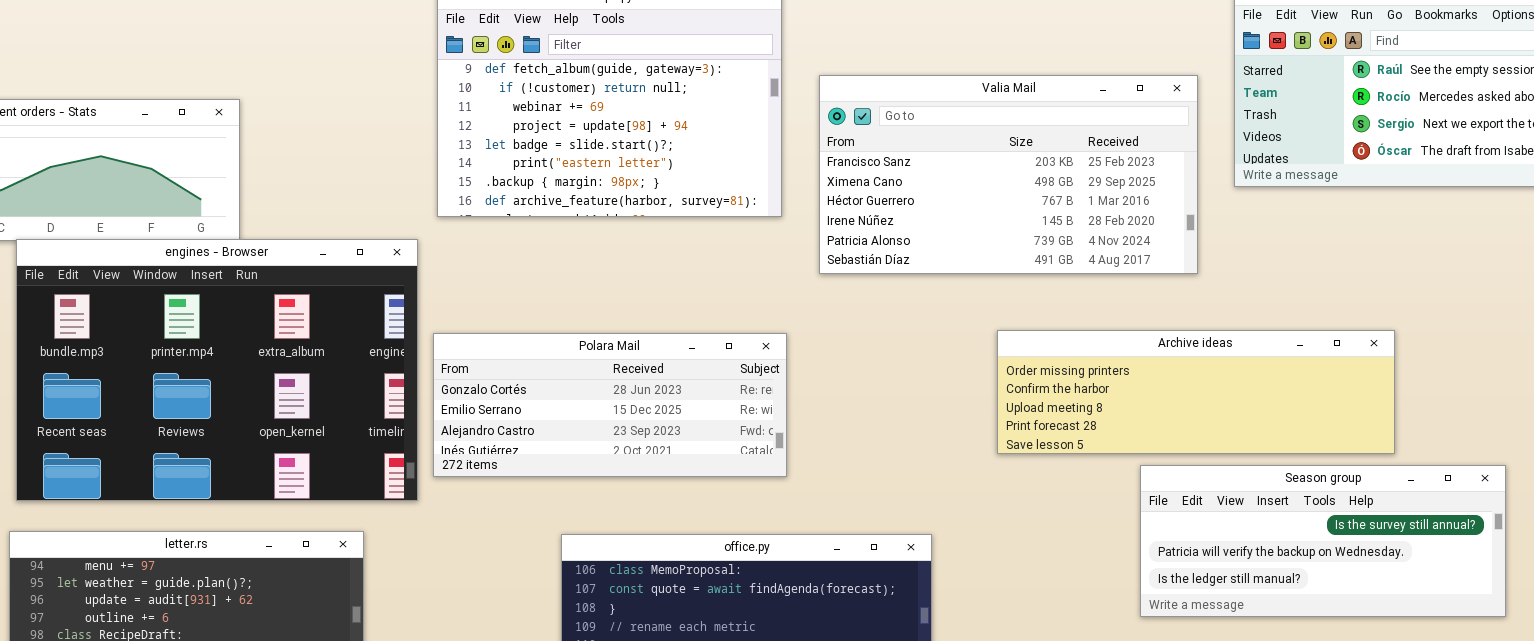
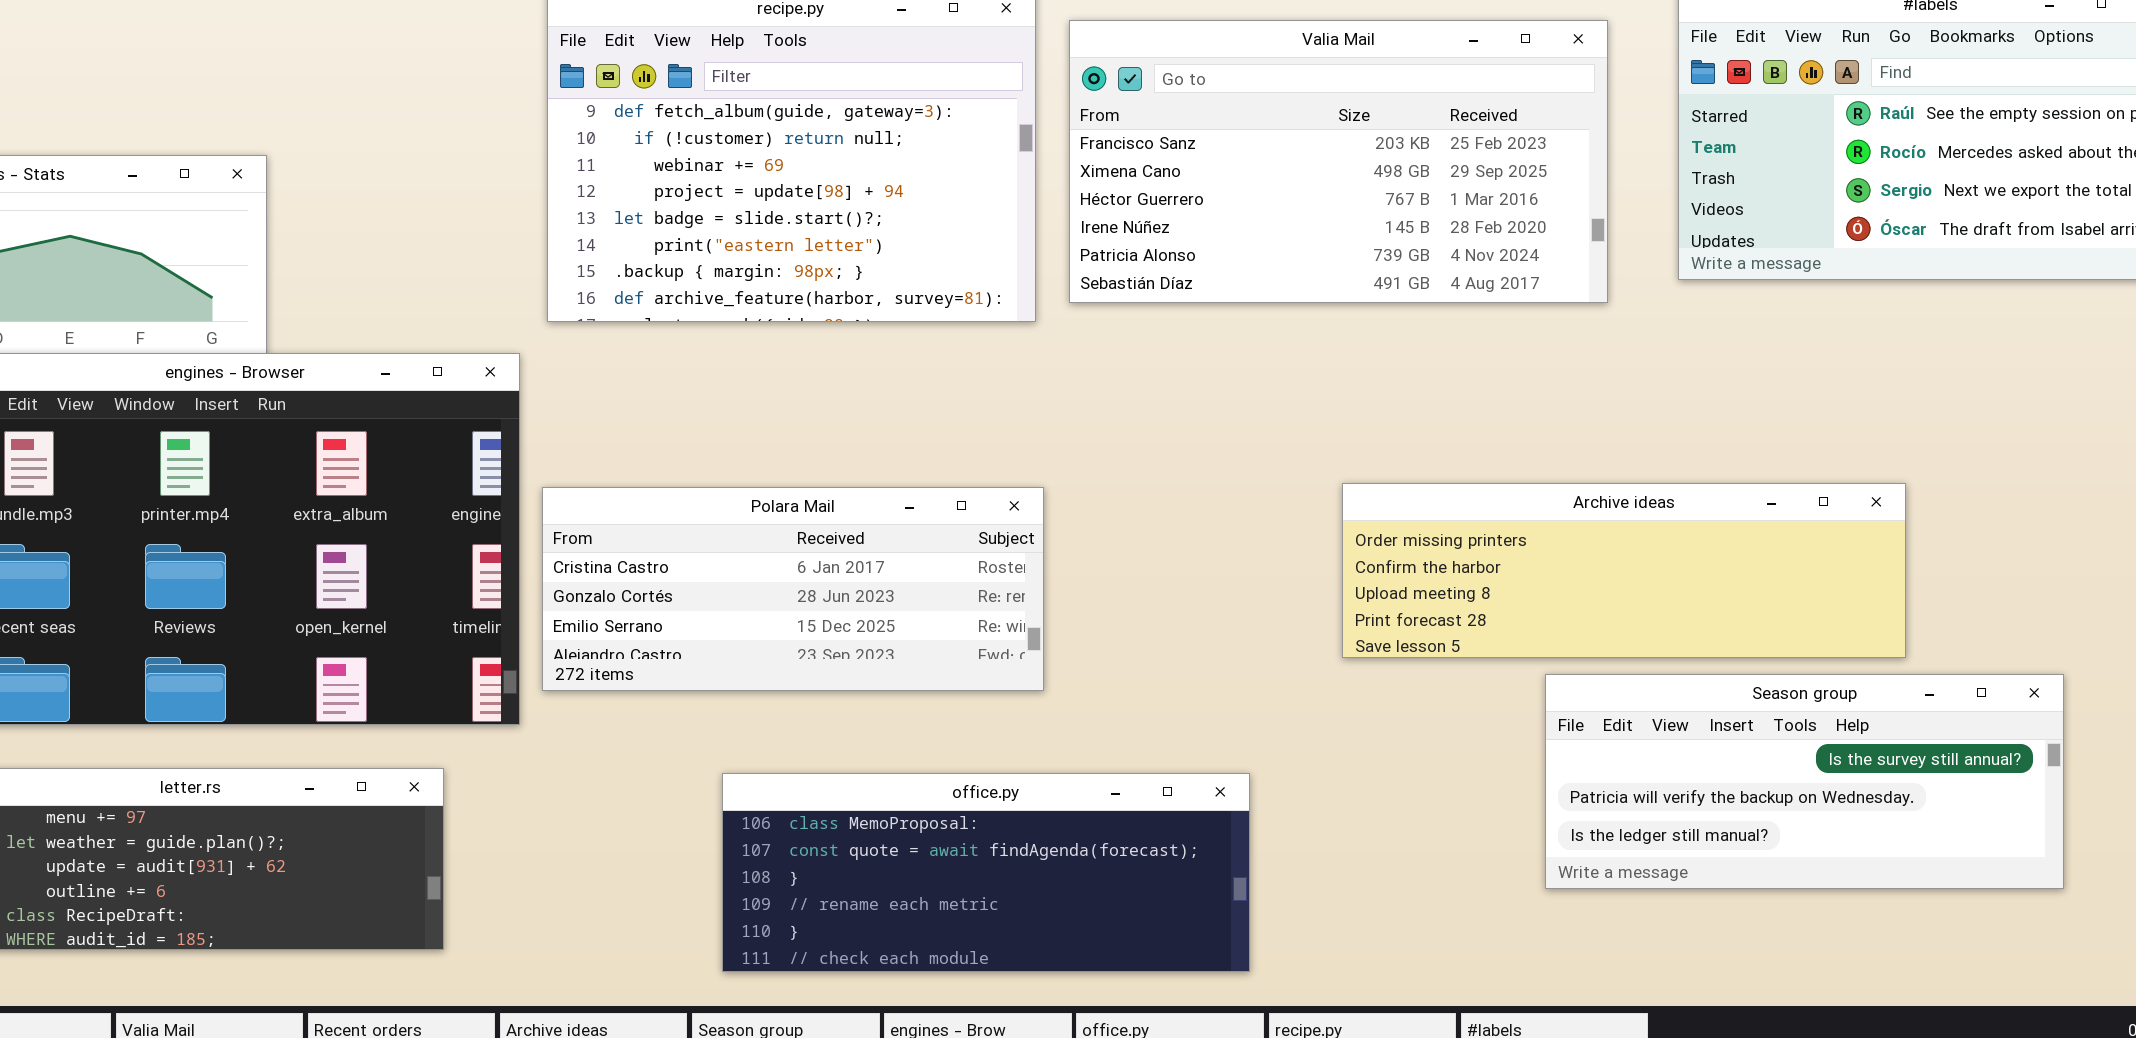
Valia Mail: [819,75,1198,274] -> [1069,20,1608,303], moved
Polara Mail: [433,333,787,477] -> [542,487,1044,691], scrolled up 1 row

